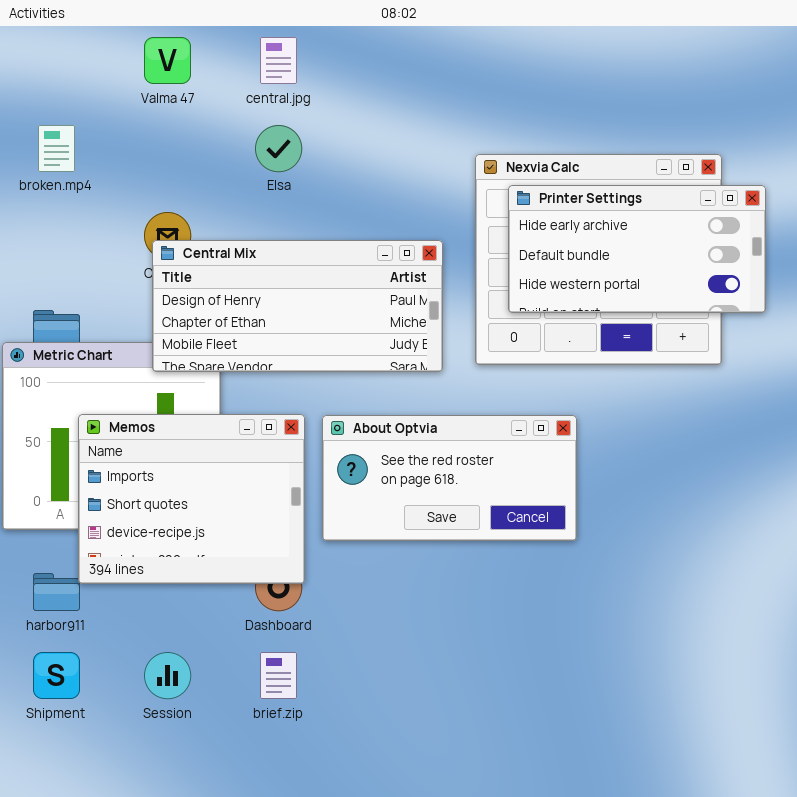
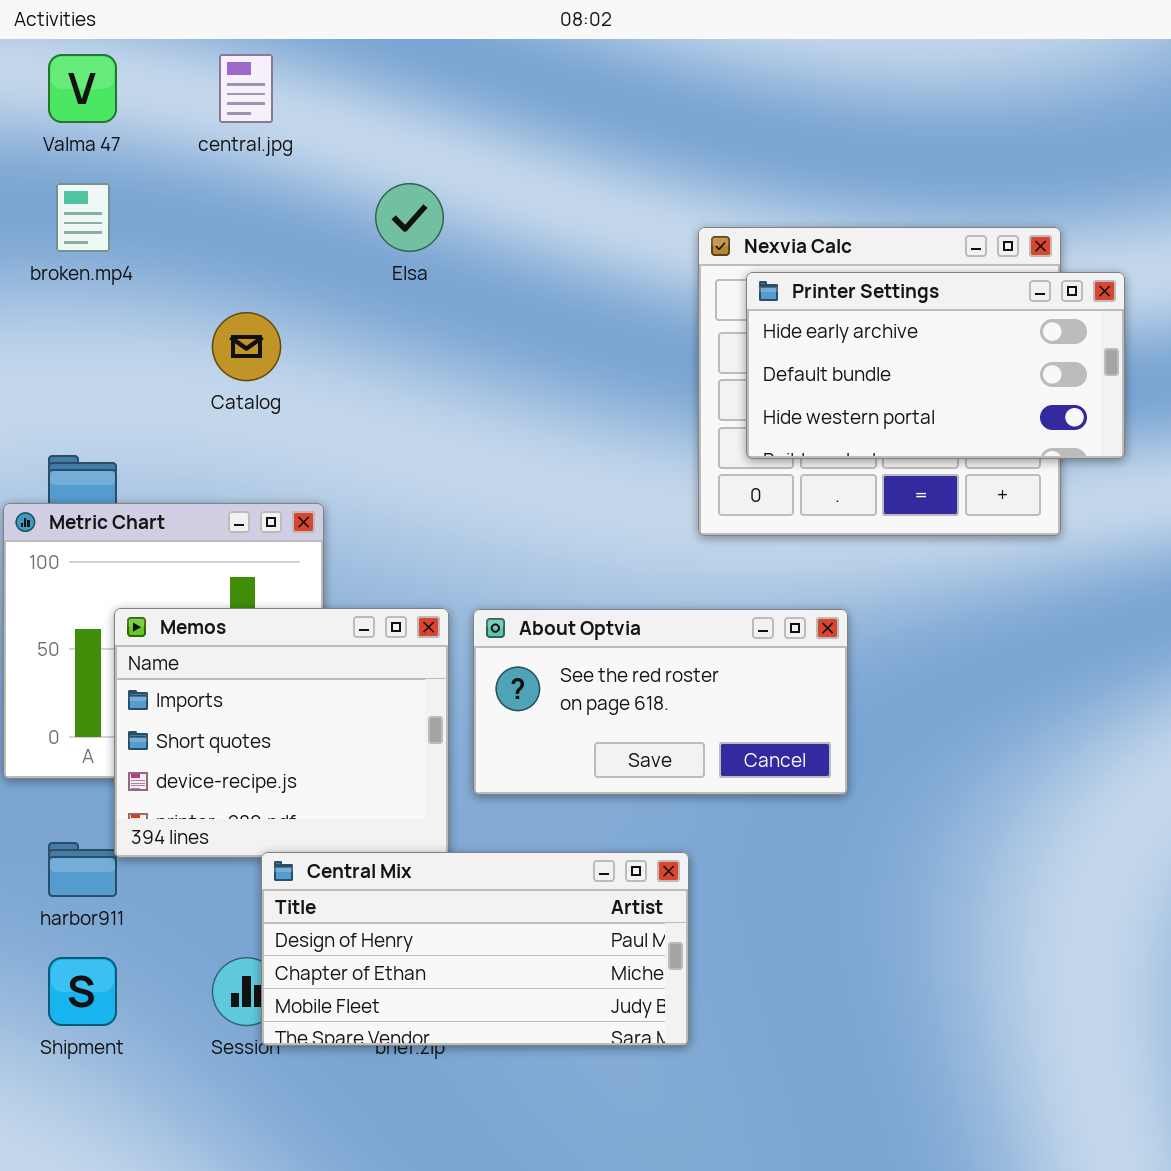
Valma 47: [144,37,191,84] -> [48,54,117,123], moved
central.jpg: [260,37,297,84] -> [219,54,273,123], moved
Central Mix: [152,240,443,372] -> [261,852,689,1046], moved

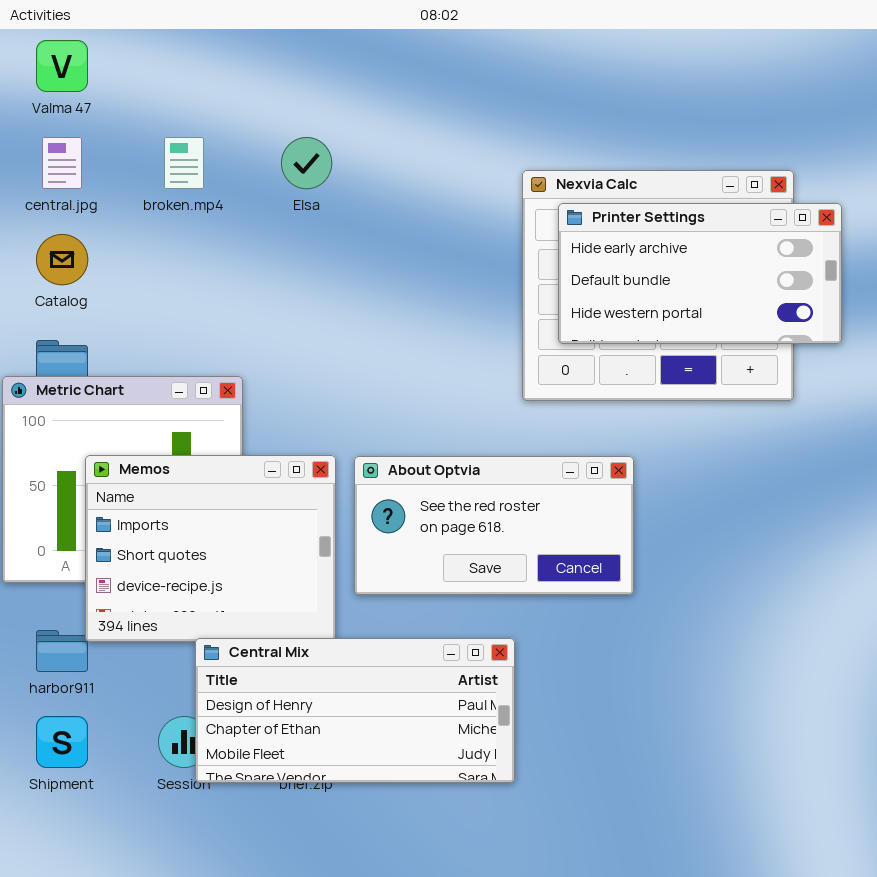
central.jpg: [219,54,273,123] -> [42,137,82,189], moved
broken.mp4: [56,183,110,252] -> [164,137,204,189], moved
Catalog: [212,312,281,381] -> [36,234,88,285], moved

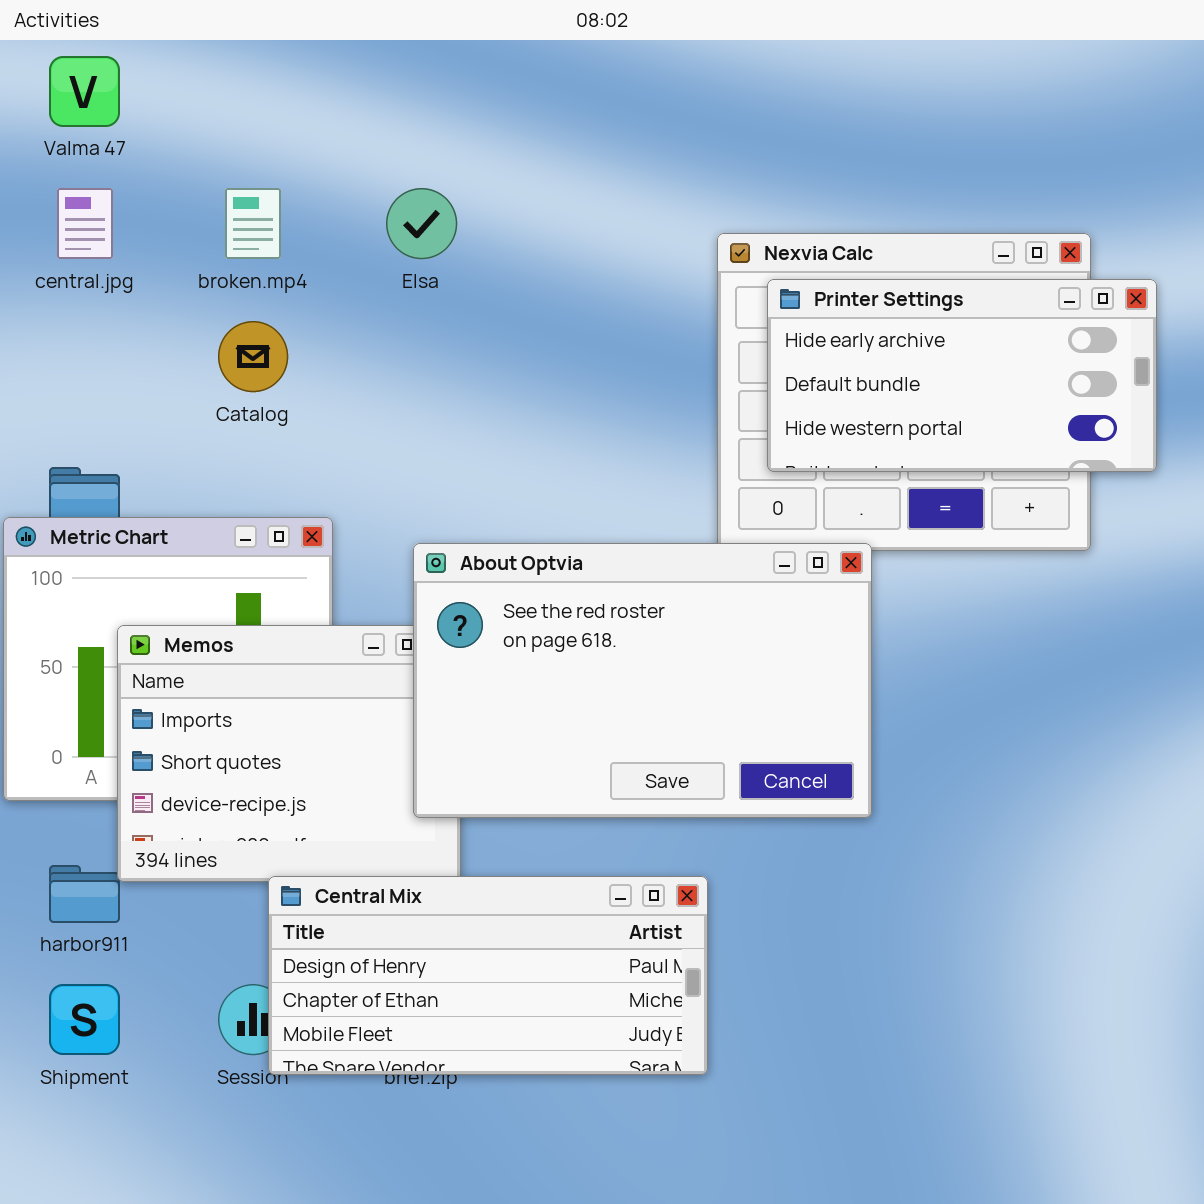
Catalog: [36,234,88,285] -> [218,321,288,392], moved
About Optvia: [354,456,634,595] -> [413,543,872,818], resized

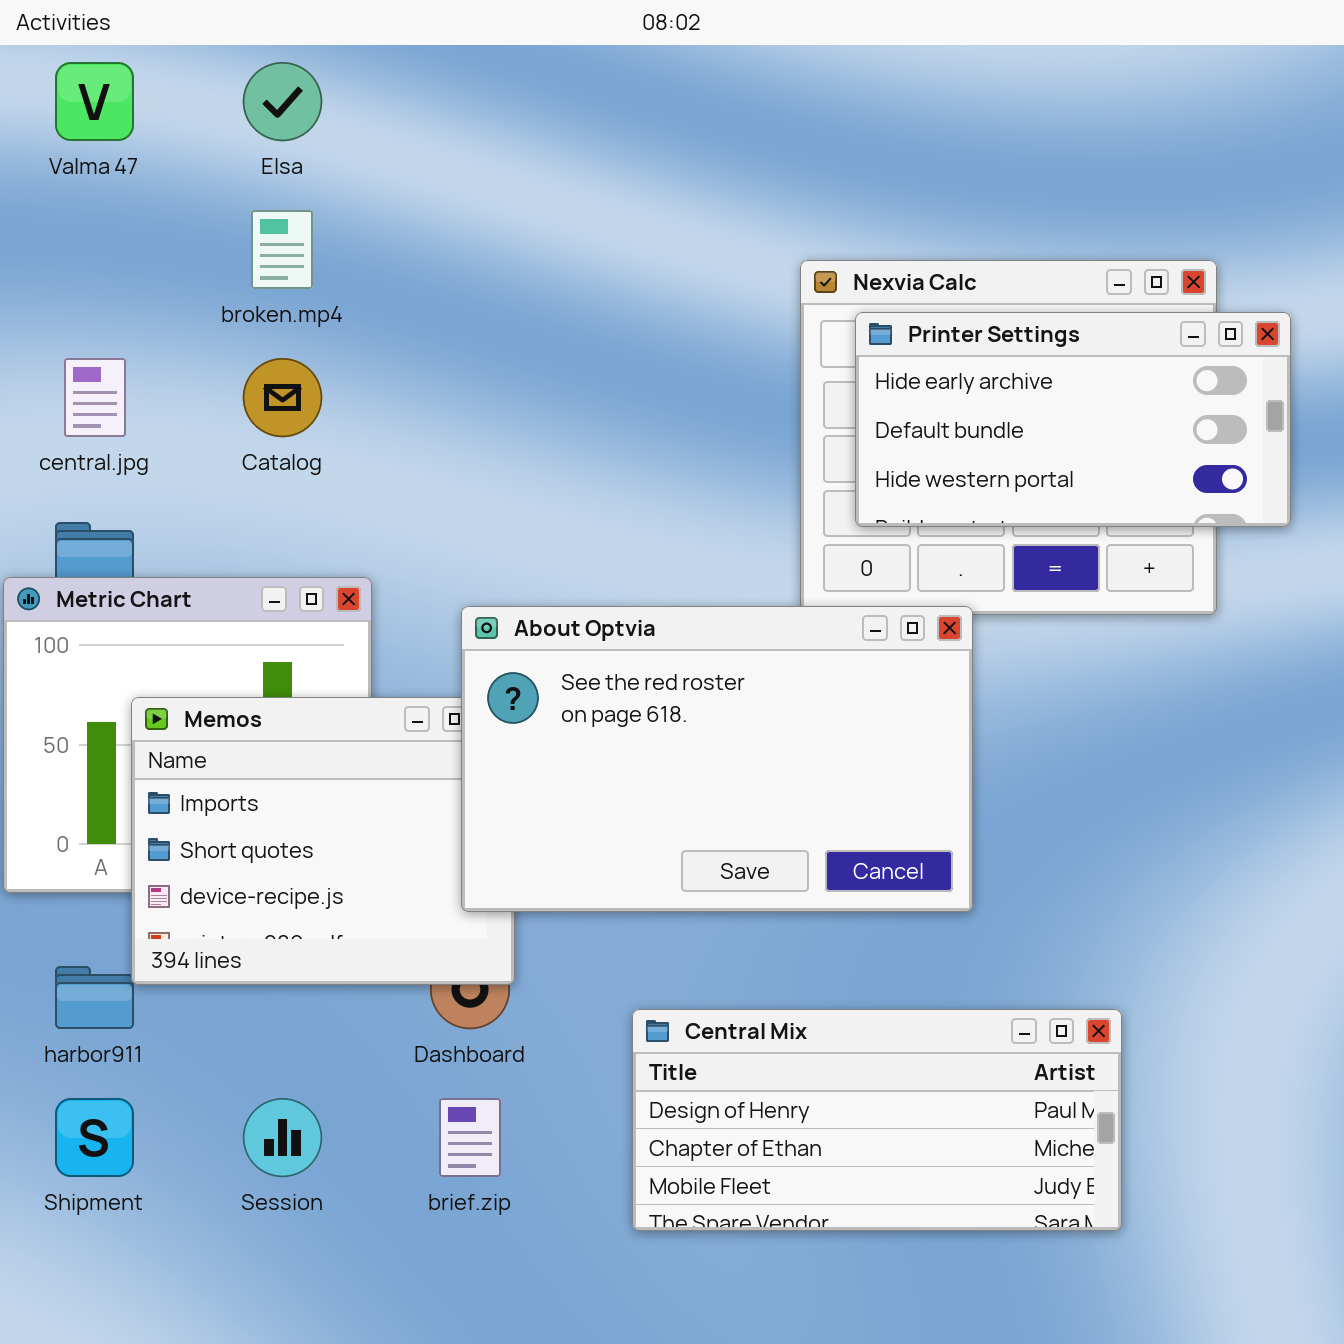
central.jpg: [57,188,113,259] -> [64,358,126,437], moved
Elsa: [386,188,457,259] -> [243,62,322,141], moved
Central Mix: [268,876,708,1075] -> [632,1009,1122,1231], moved

